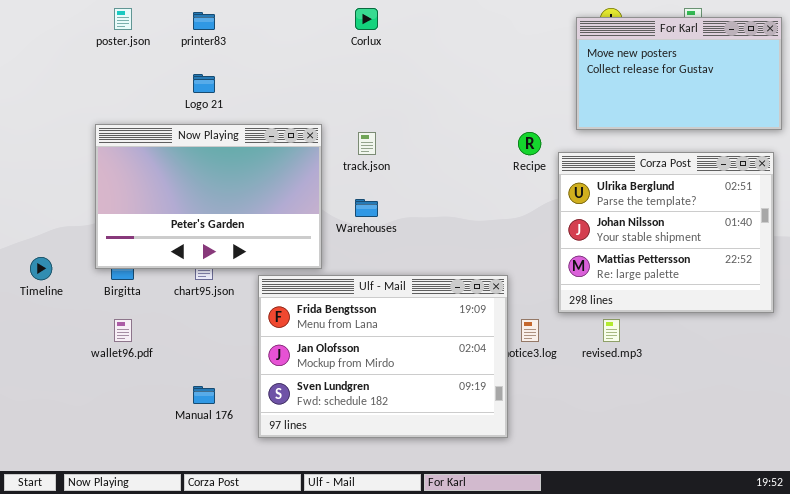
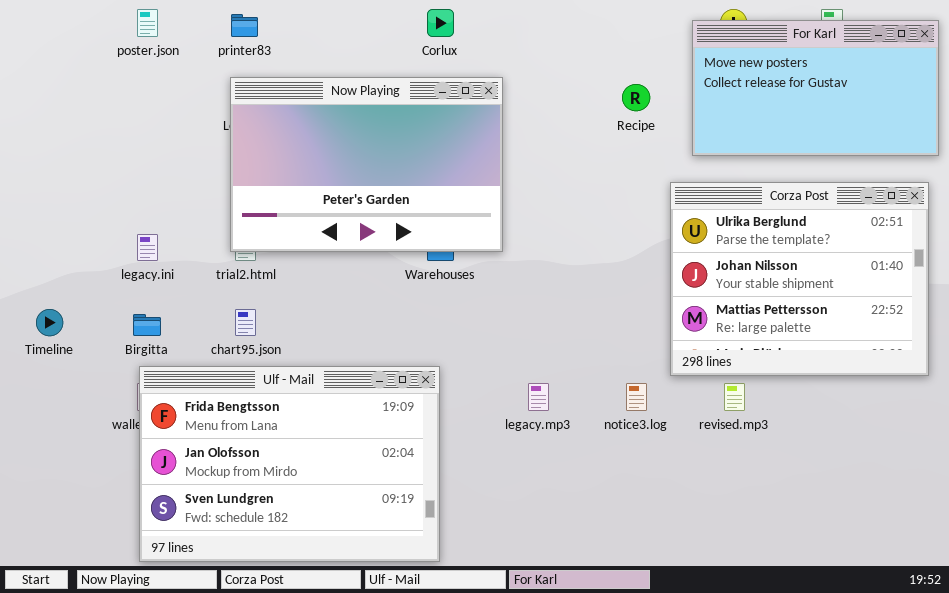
Now Playing: [95,124,322,269] -> [230,77,503,252], moved
Recipe: [518,132,541,155] -> [622,84,650,111], moved
Ulf - Mail: [258,275,508,438] -> [139,366,440,562], moved

